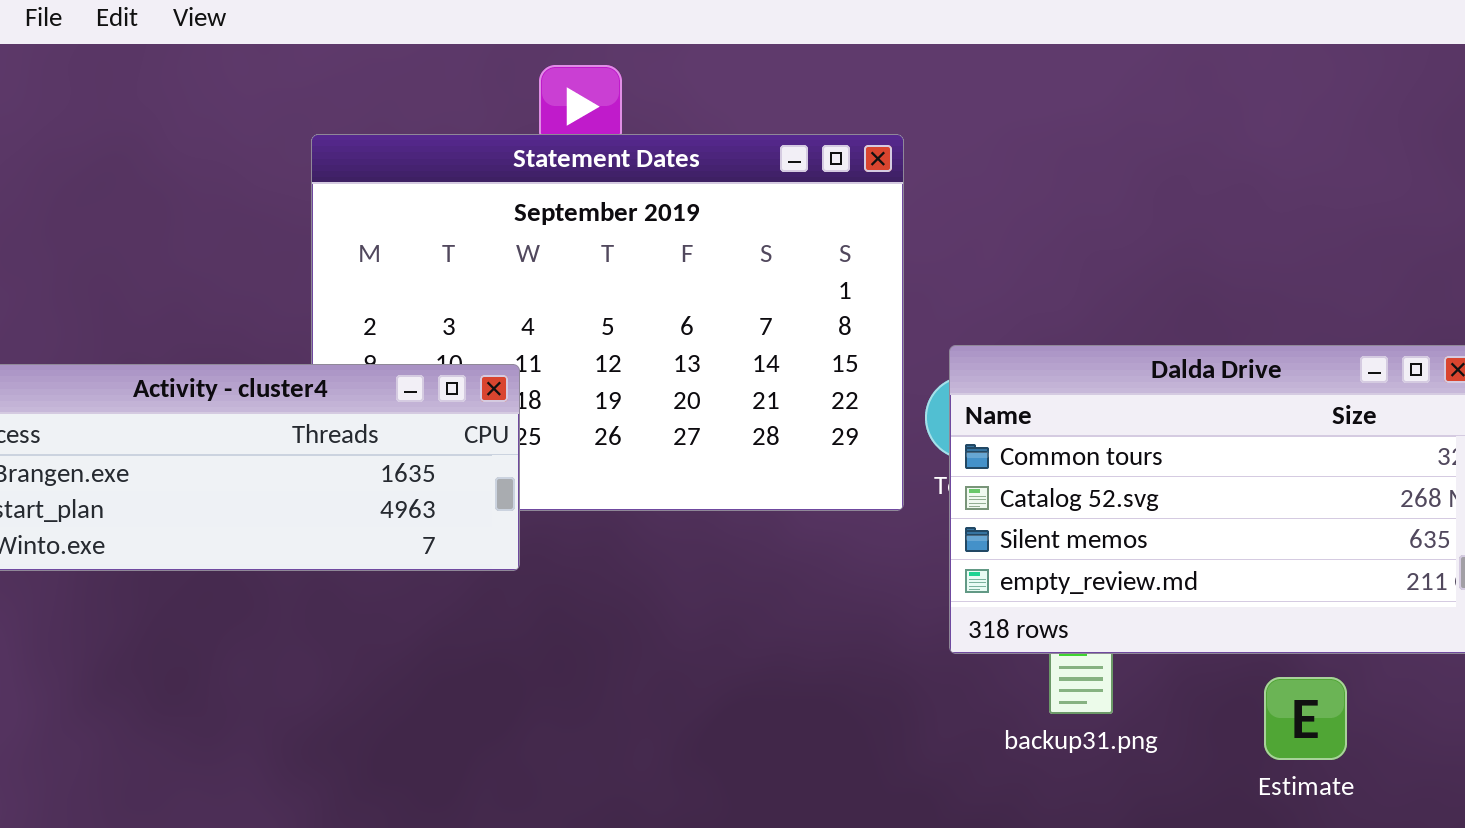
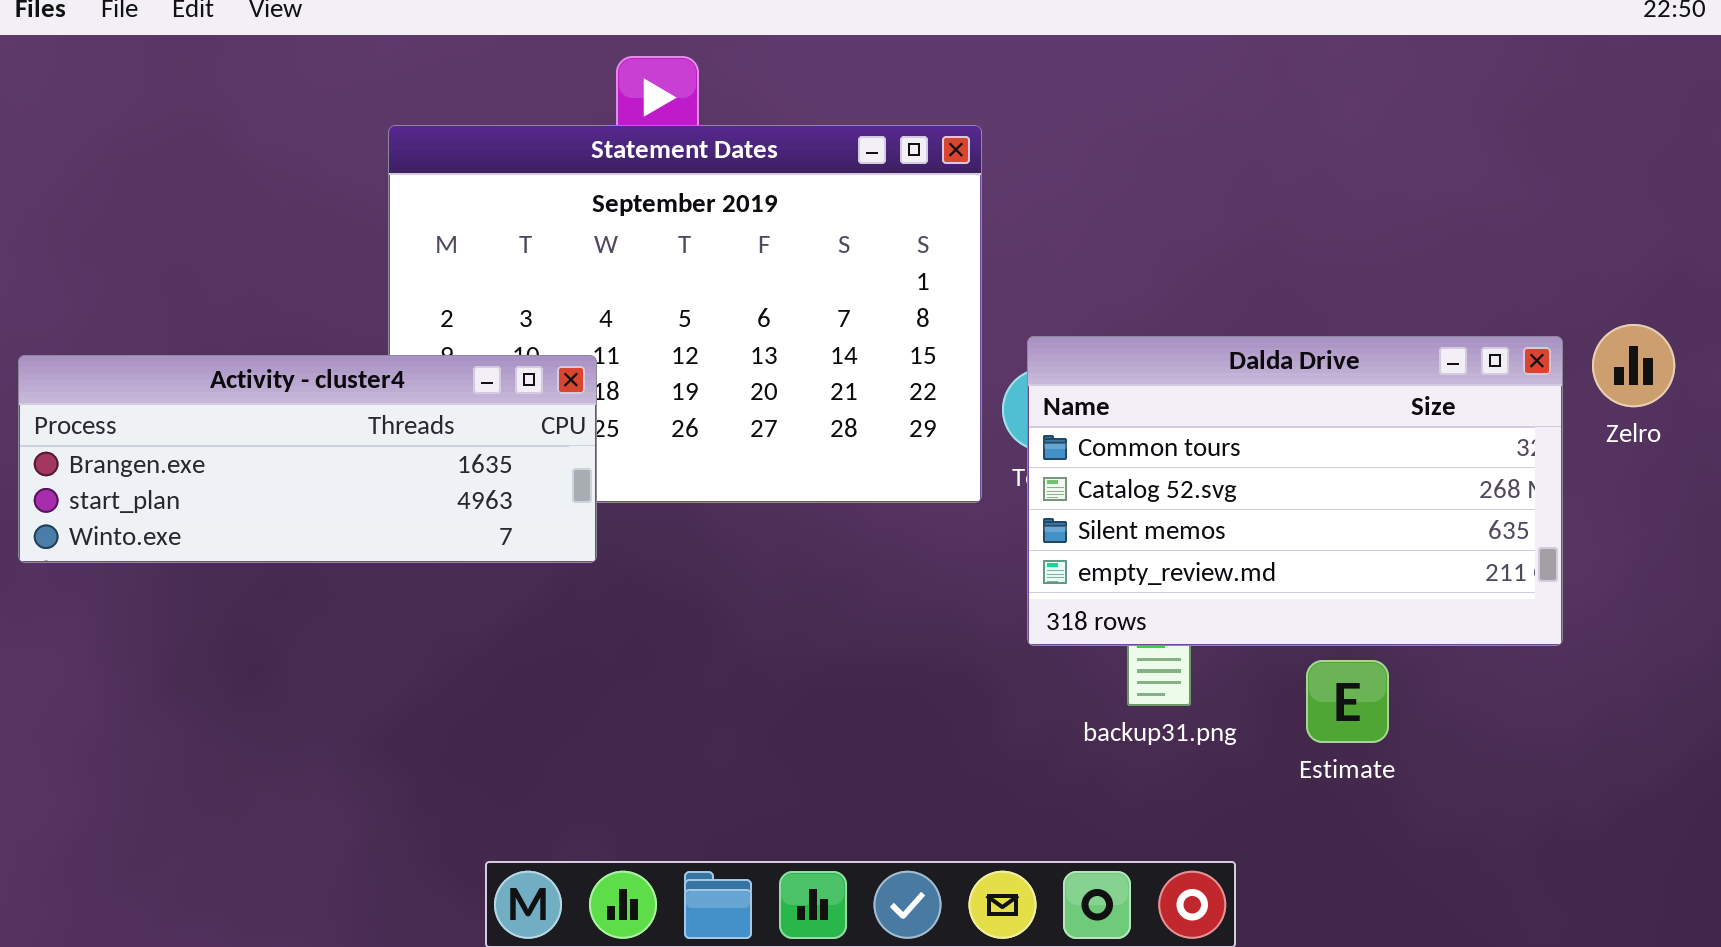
Estimate: [1264,677,1347,760] -> [1306,660,1389,743], moved

